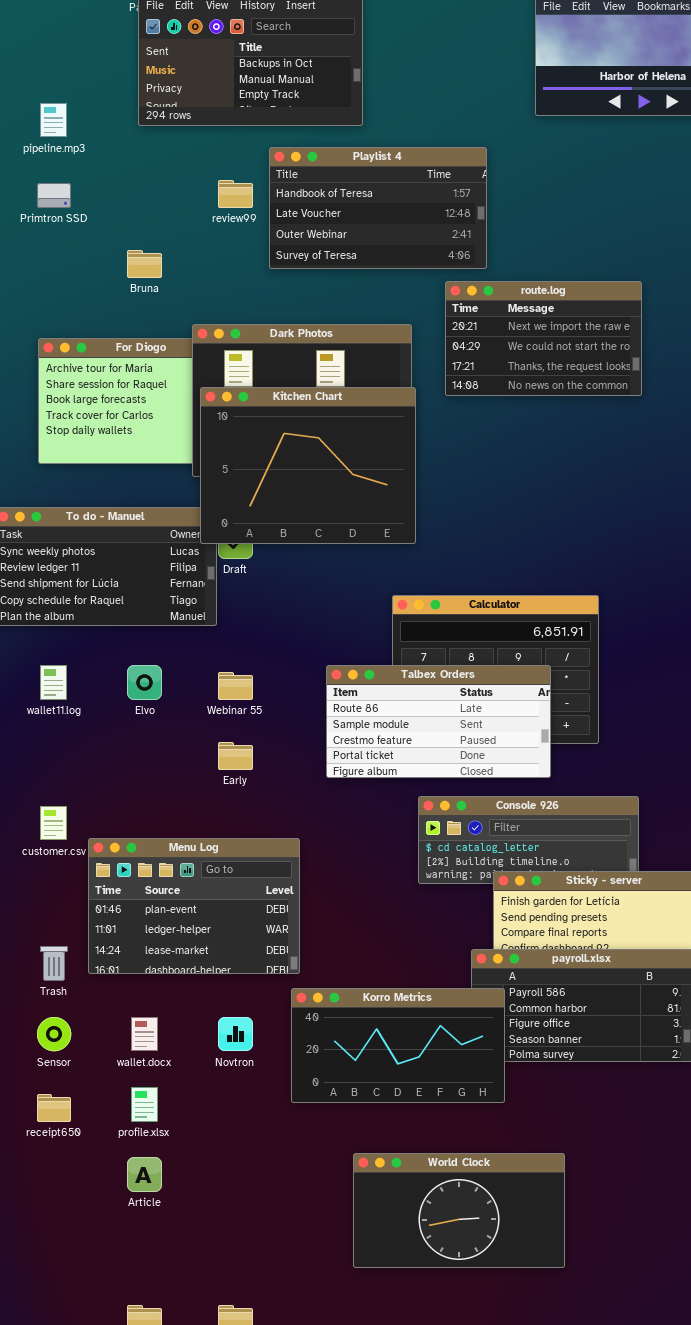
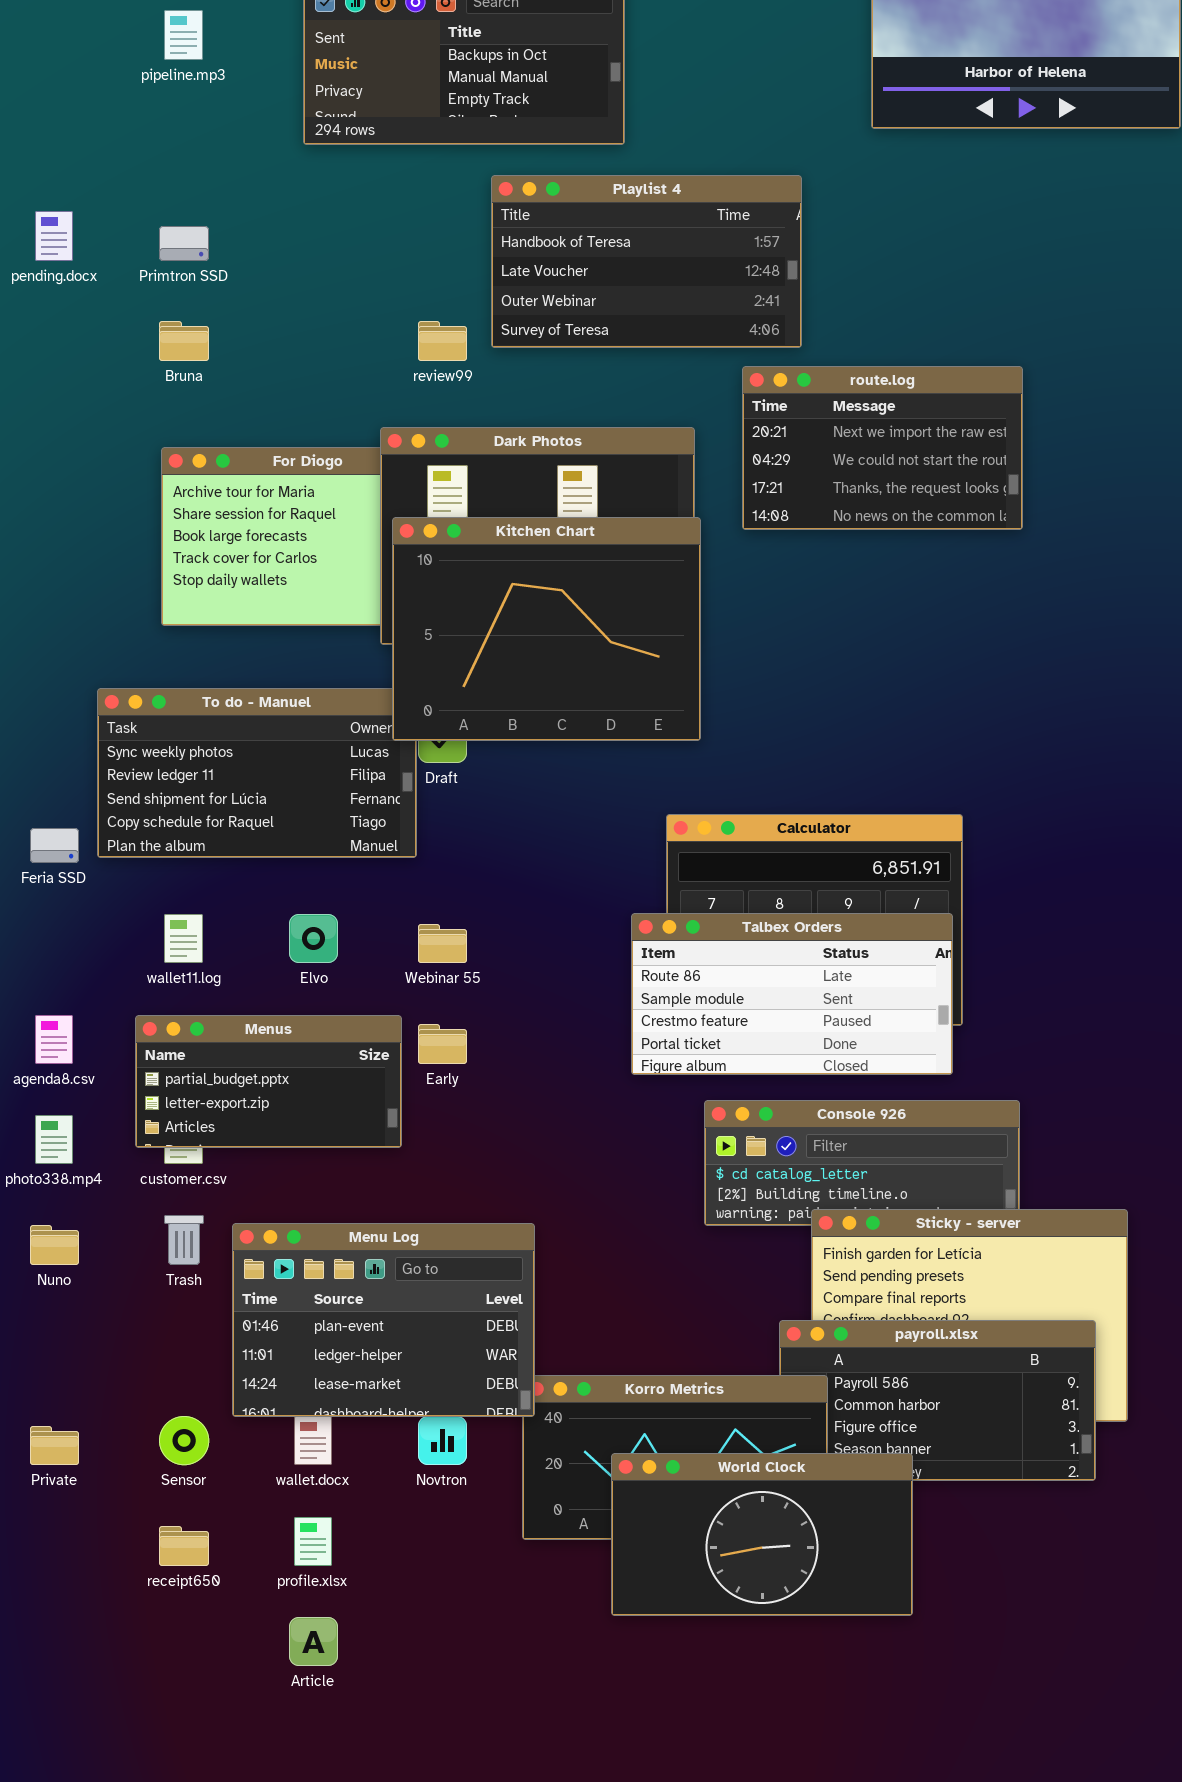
pipeline.mp3: [40,103,67,137] -> [164,10,203,60], moved
review99: [218,180,253,208] -> [418,321,467,361], moved
Bruna: [127,250,162,278] -> [159,321,209,361], moved
Talbex Orders: [326,665,551,778] -> [631,913,953,1075], moved
Menus: none -> [135,1015,402,1148], opened
Menu Log: [88,838,300,974] -> [232,1223,535,1417], moved
Trash: [40,946,68,981] -> [164,1215,204,1265], moved
World Clock: [353,1153,565,1268] -> [611,1453,913,1616], moved

